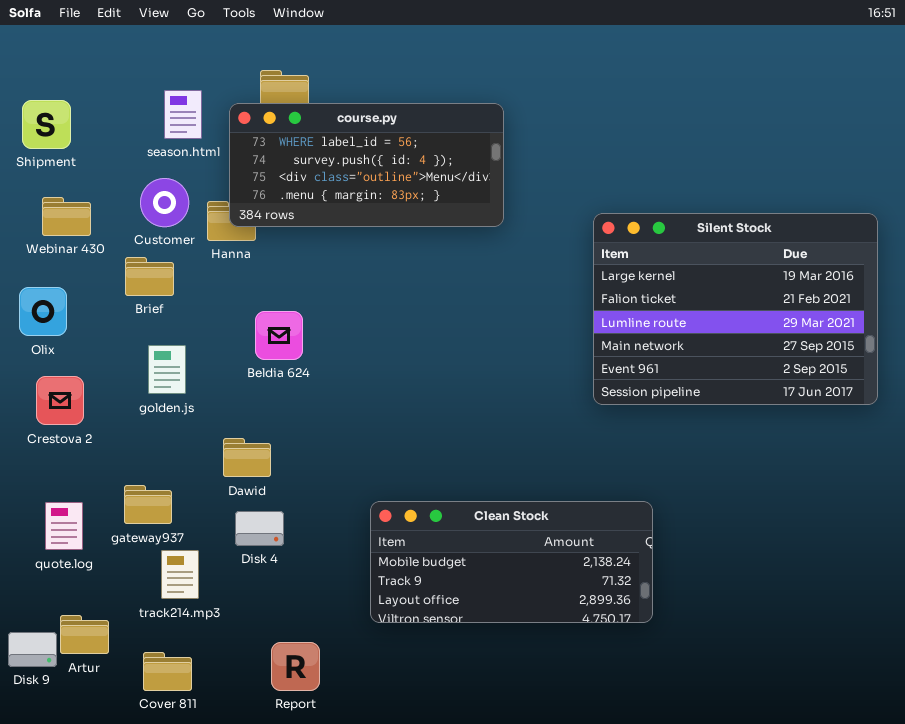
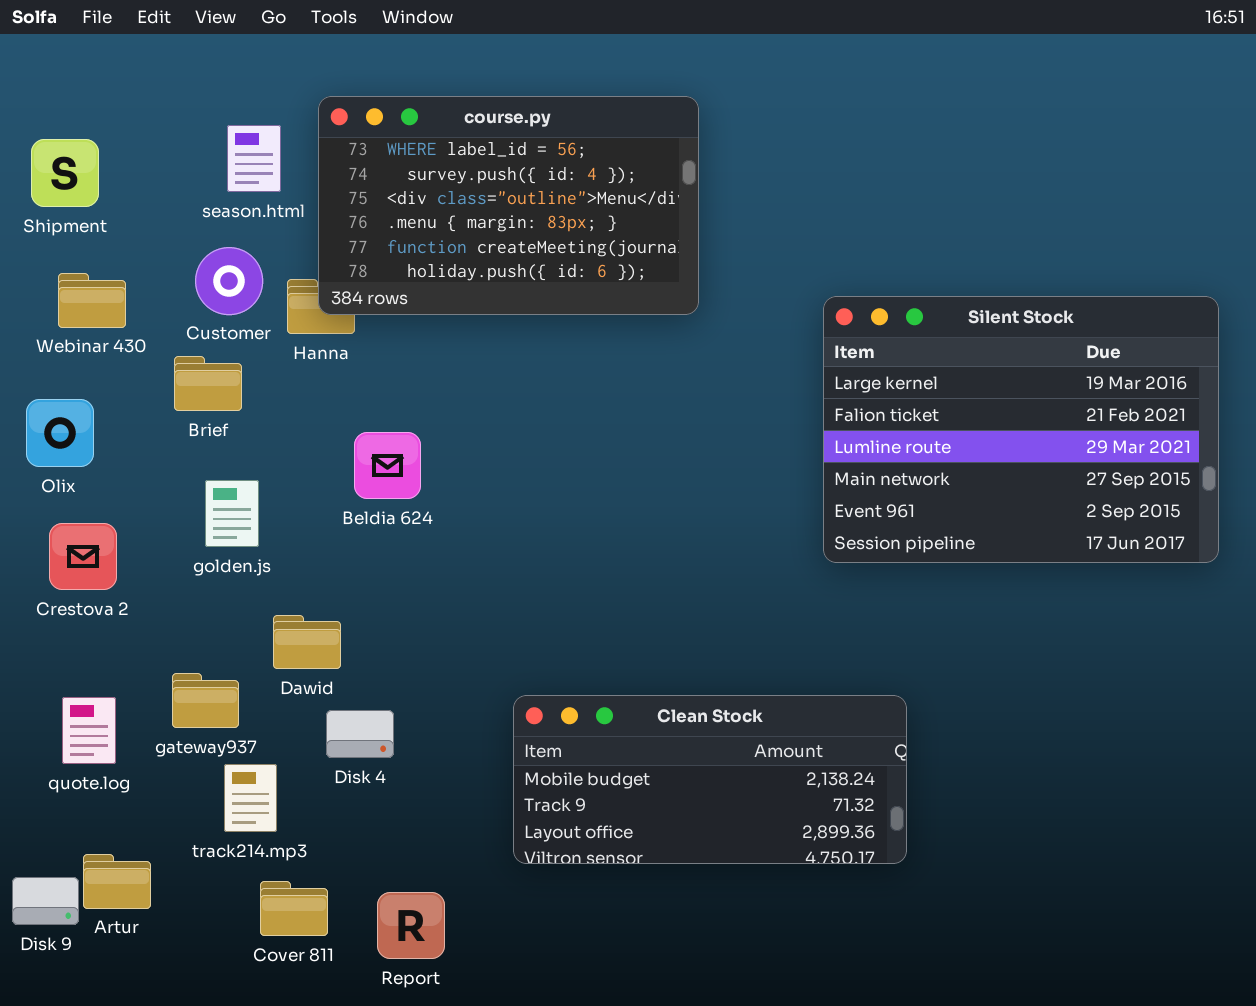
course.py: [229,103,504,227] -> [318,96,699,315], resized
Dawid: [223,438,271,477] -> [273,615,341,669], moved
Cover 811: [143,652,192,691] -> [260,881,328,936], moved

